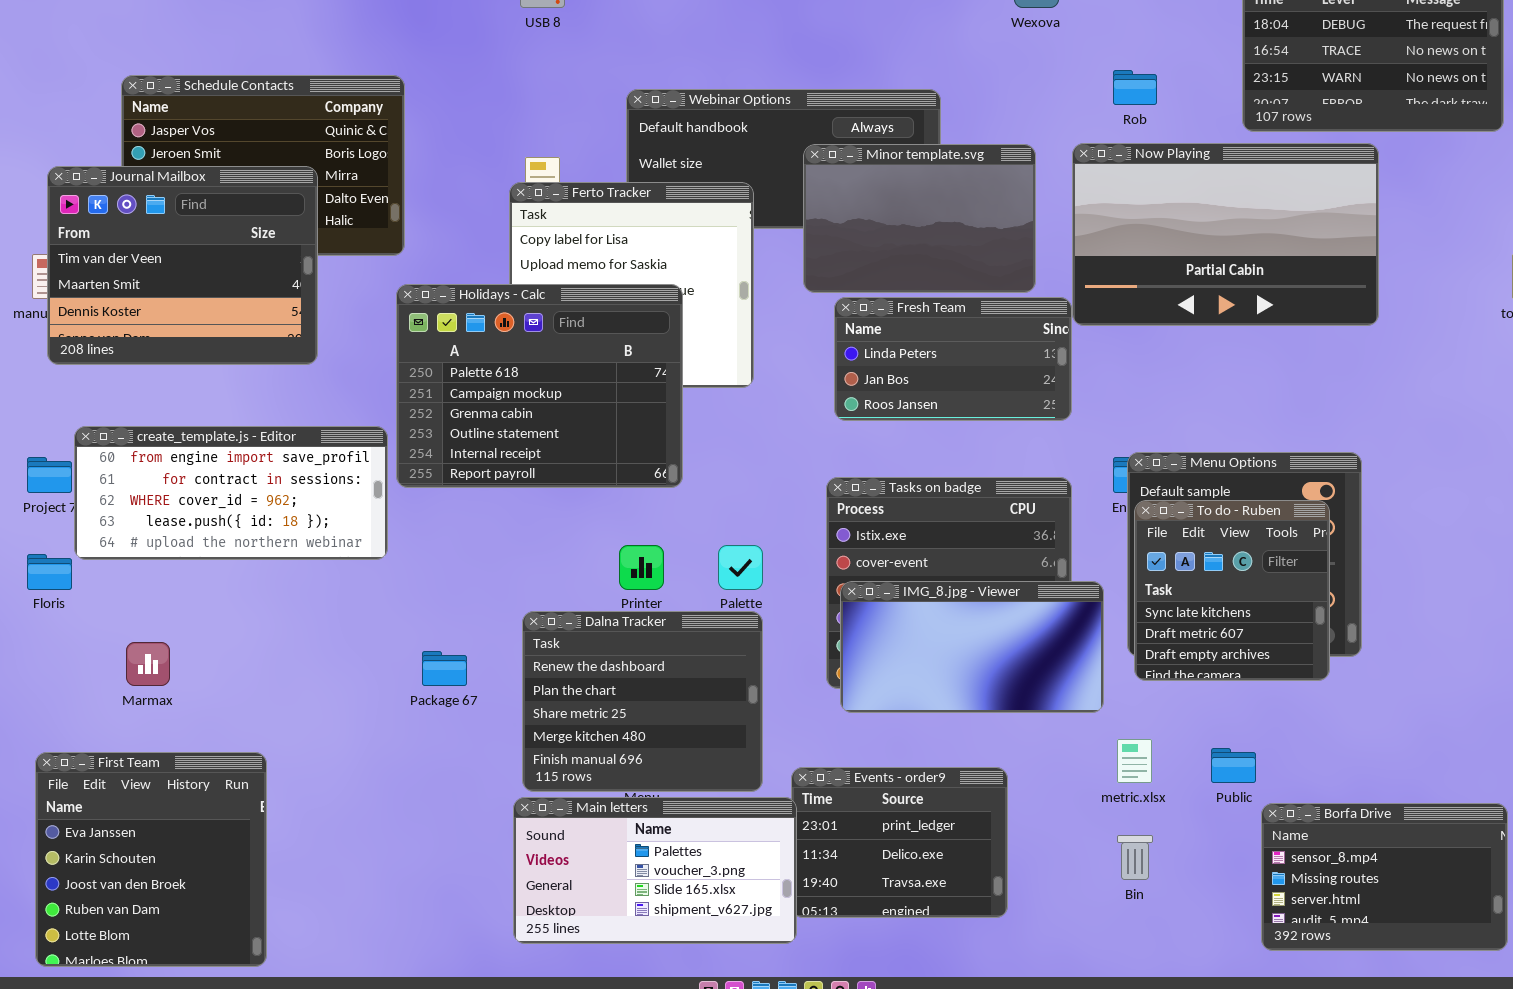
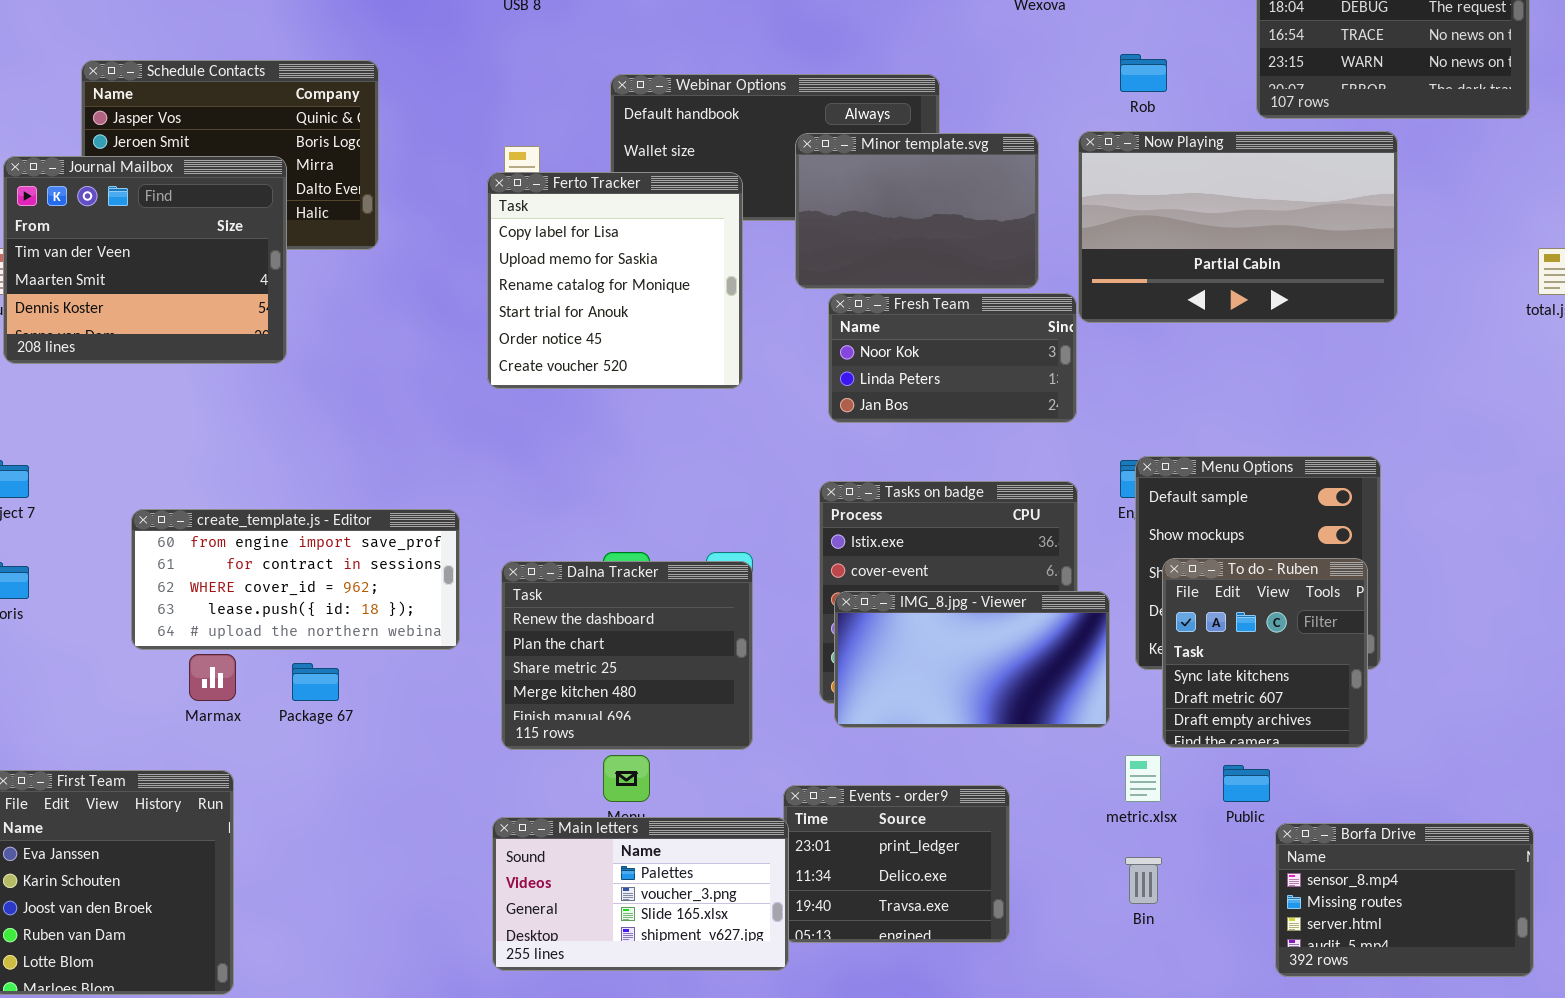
Holidays - Calc: [396,284,683,488] -> none, closed
Fresh Team: [834,297,1072,421] -> [828,293,1077,423], scrolled up 1 row
create_template.js - Editor: [74,426,388,560] -> [131,509,460,650], moved
To do - Ruben: [1134,500,1330,681] -> [1162,558,1368,748], moved
Dalna Tracker: [522,611,763,792] -> [501,561,753,750], moved
Marmax: [126,642,170,686] -> [189,654,236,701], moved
Package 67: [422,651,467,686] -> [292,663,339,701], moved

